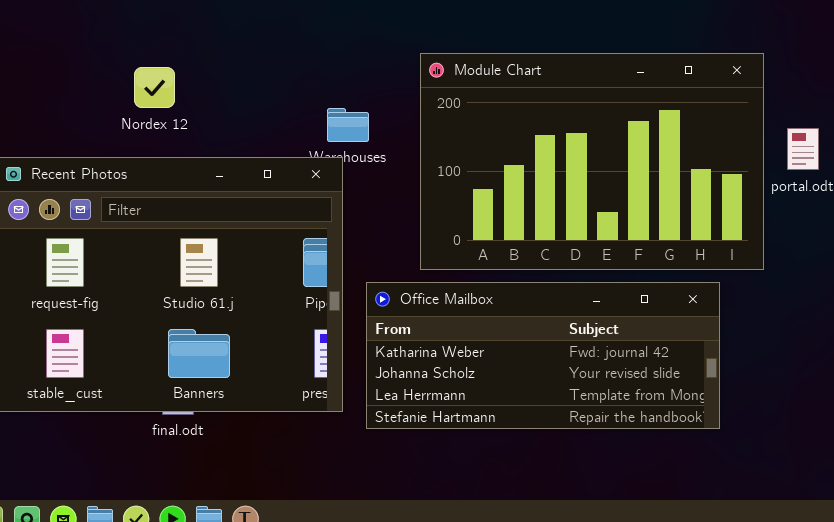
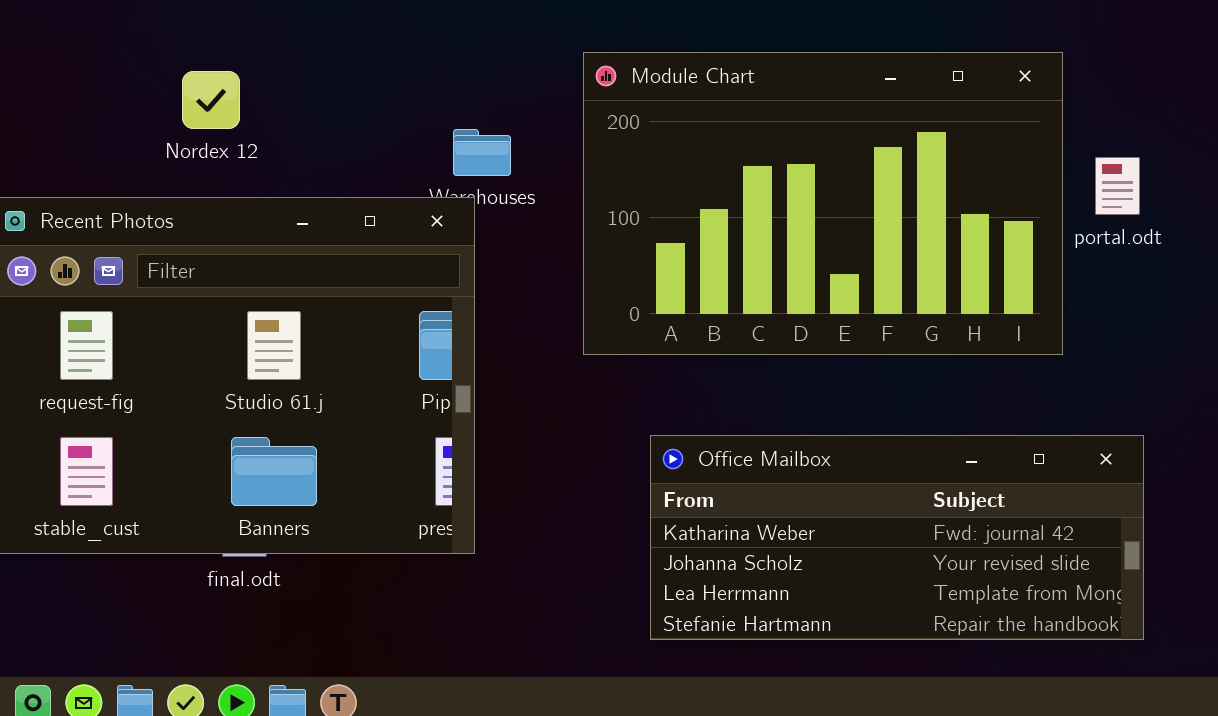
Office Mailbox: [366,282,720,429] -> [650,435,1144,640], moved

